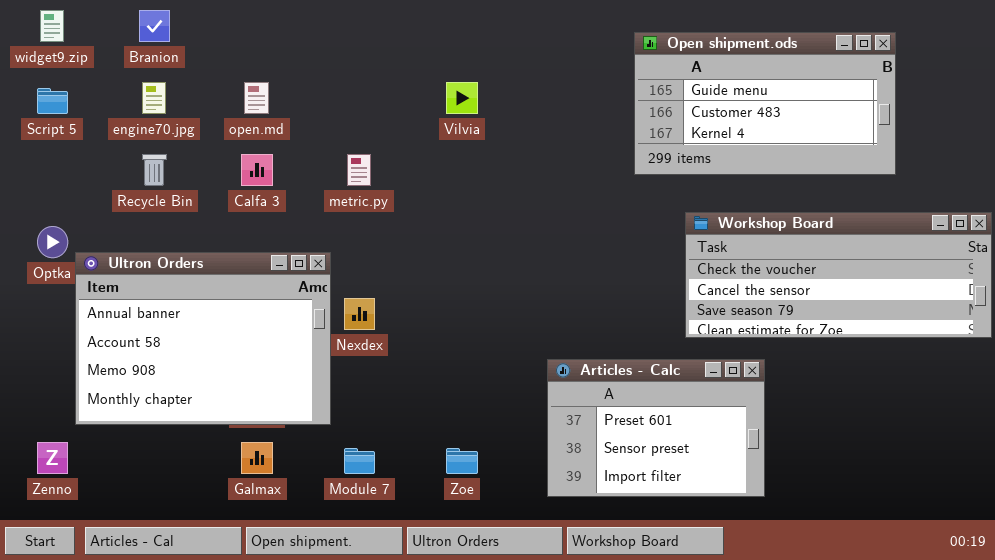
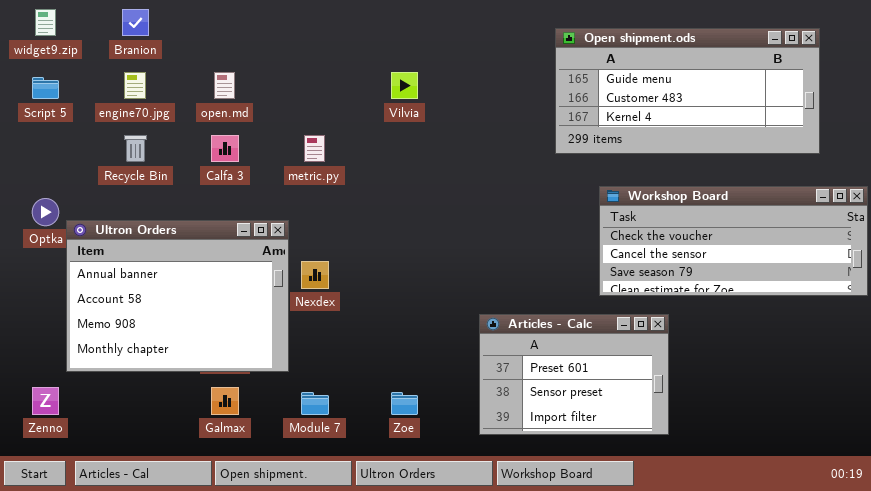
Open shipment.ods: [634,32,896,175] -> [555,28,820,154], resized

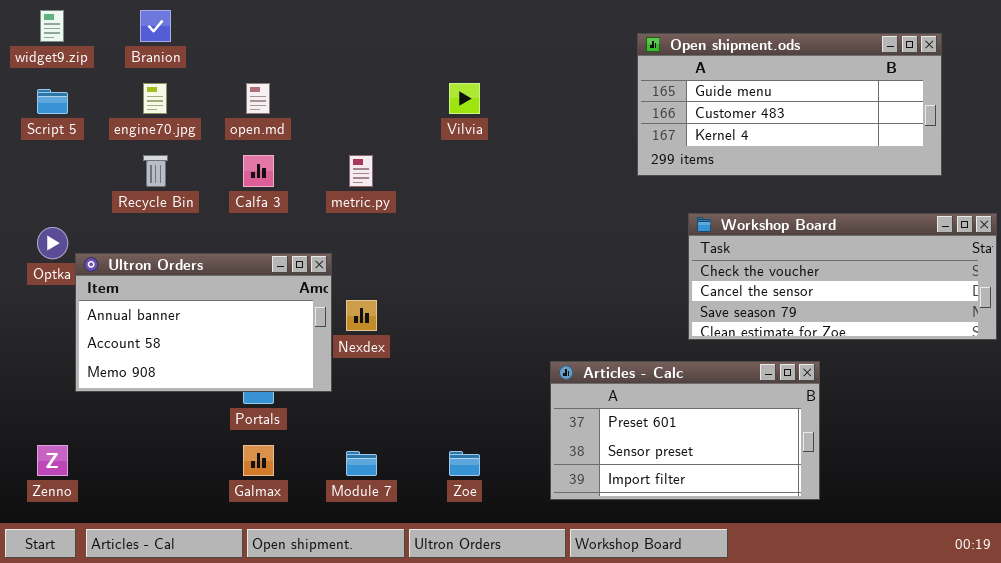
Ultron Orders: [66,220,289,372] -> [75,253,332,392], resized
Articles - Calc: [479,314,669,435] -> [550,361,820,500], resized

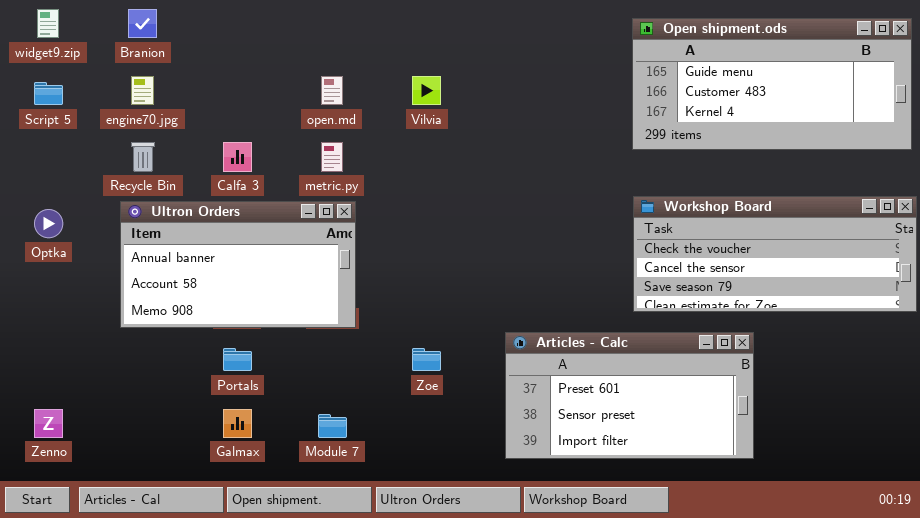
Open shipment.ods: [637,33,942,176] -> [632,18,912,150], moved
open.md: [246,83,270,114] -> [321,76,343,105], moved
Ultron Orders: [75,253,332,392] -> [120,201,356,328], moved
Zoe: [449,451,480,476] -> [412,348,441,371], moved

